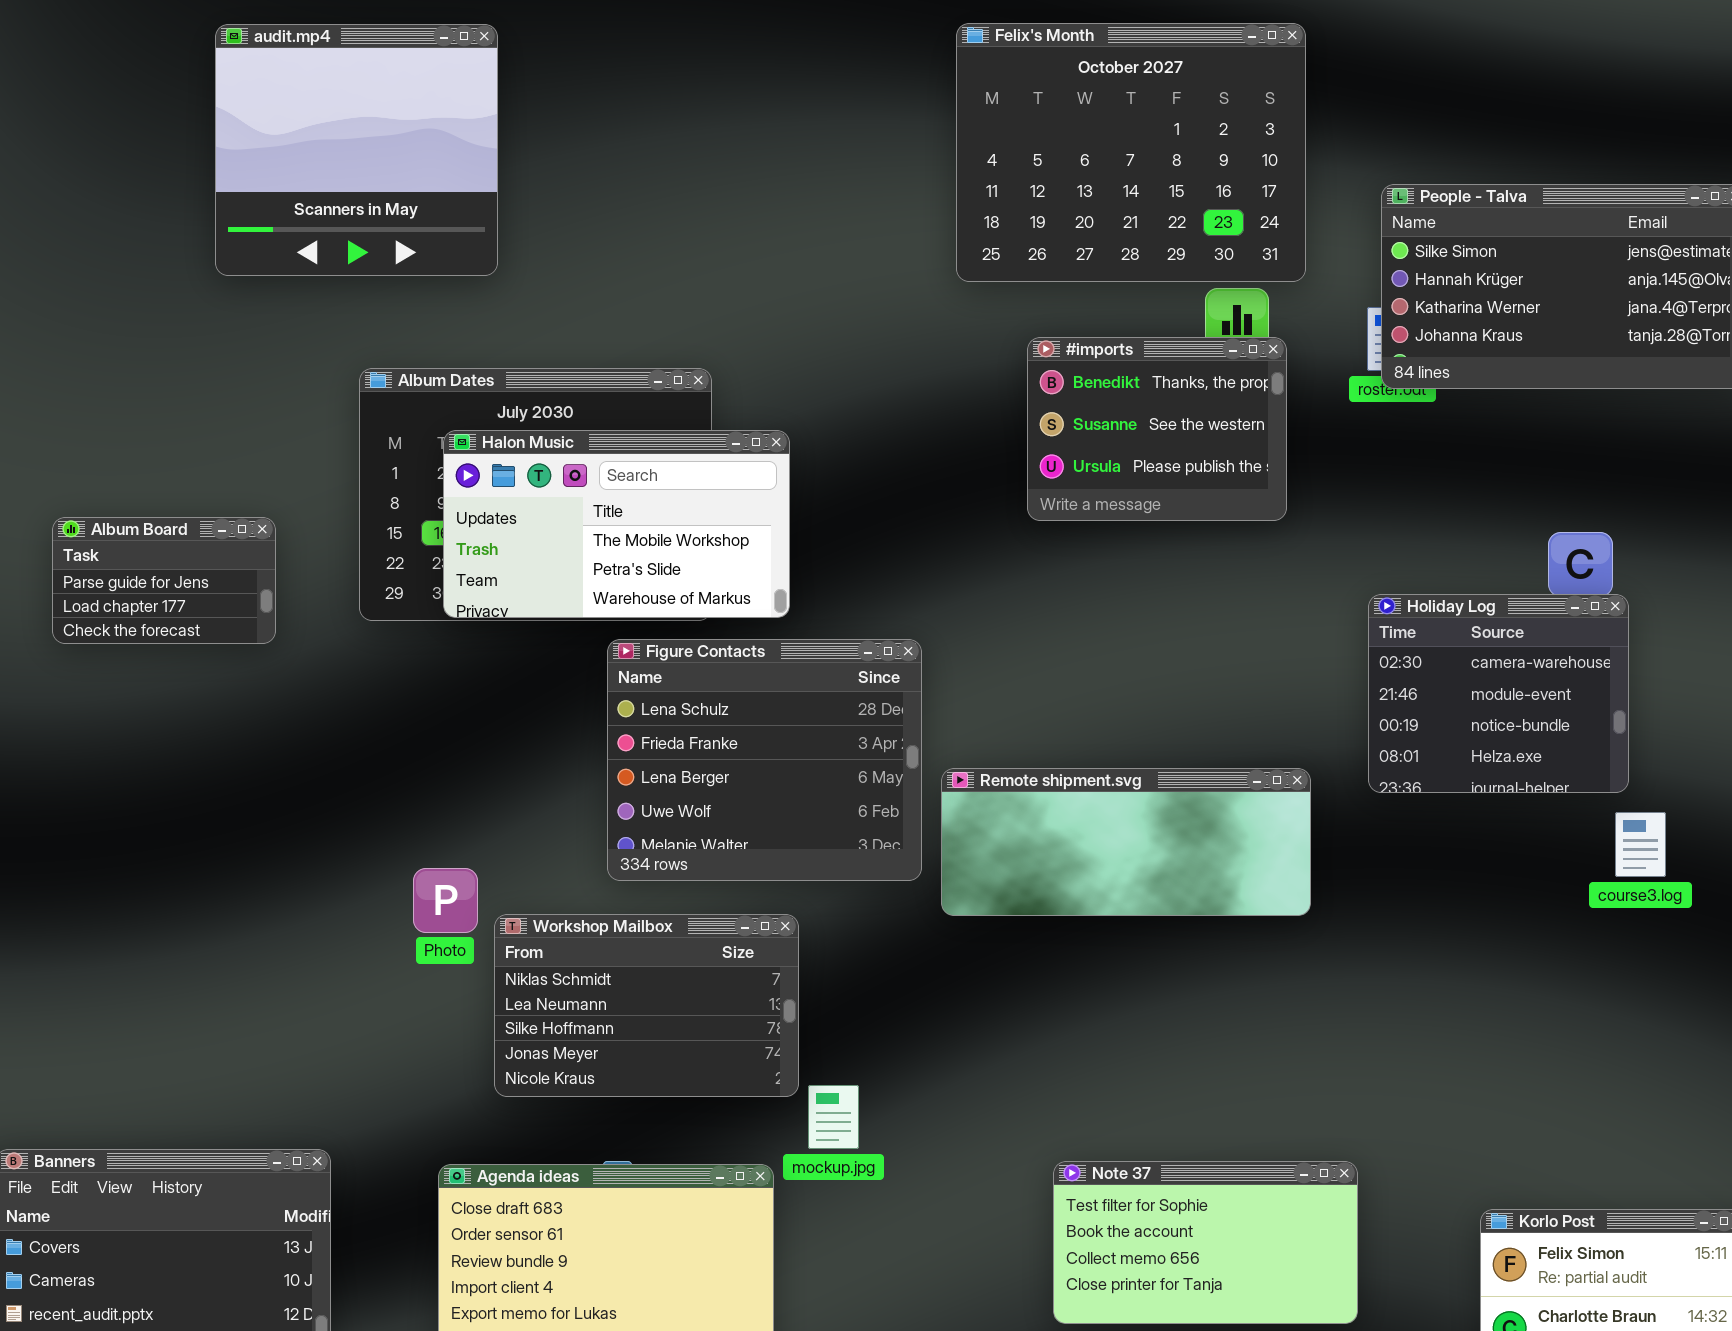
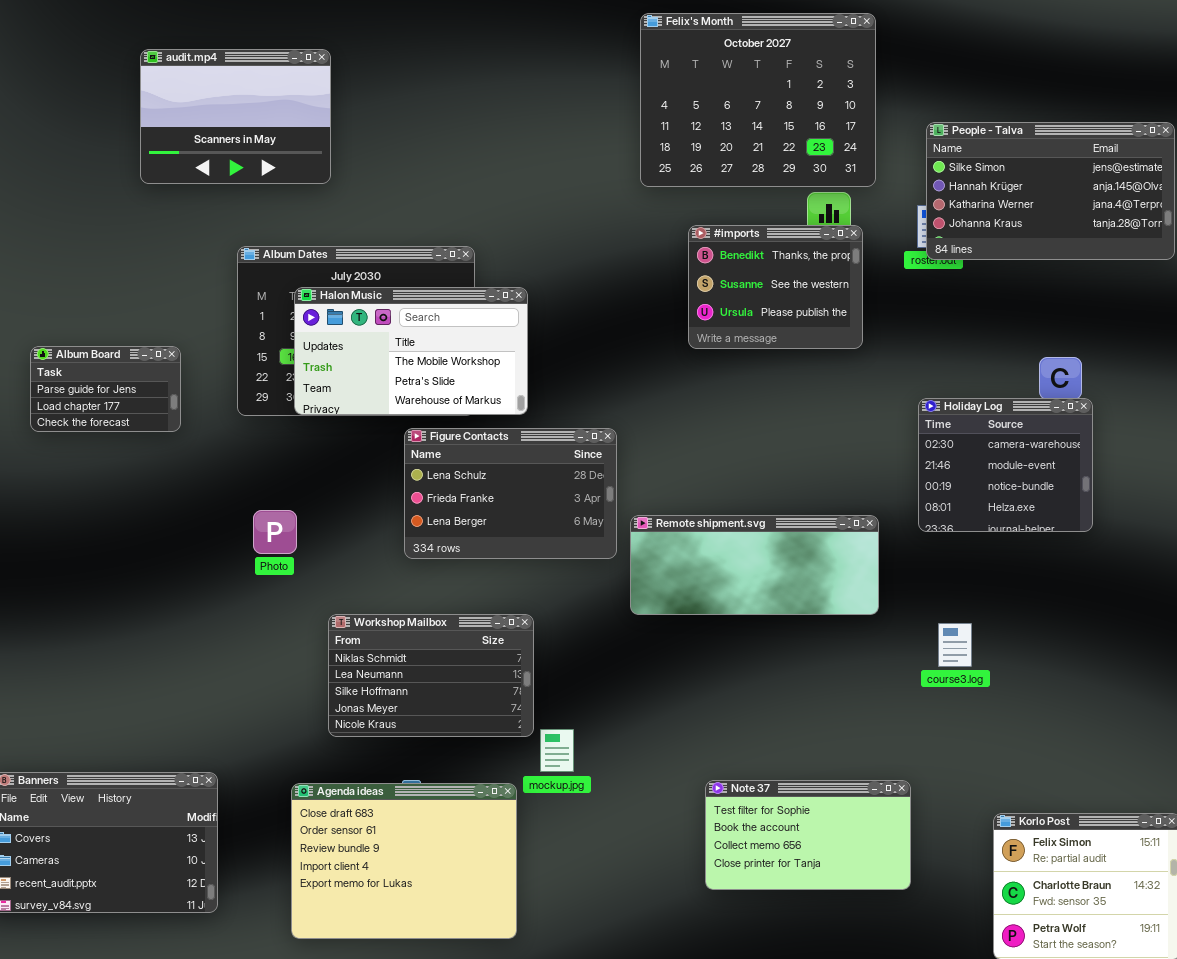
audit.mp4: [215,24,498,276] -> [140,49,331,184], resized
Figure Contacts: [607,639,922,881] -> [404,428,617,559], resized
course3.log: [1615,812,1666,877] -> [938,623,972,667], moved
Photo: [413,868,478,933] -> [253,510,297,554], moved

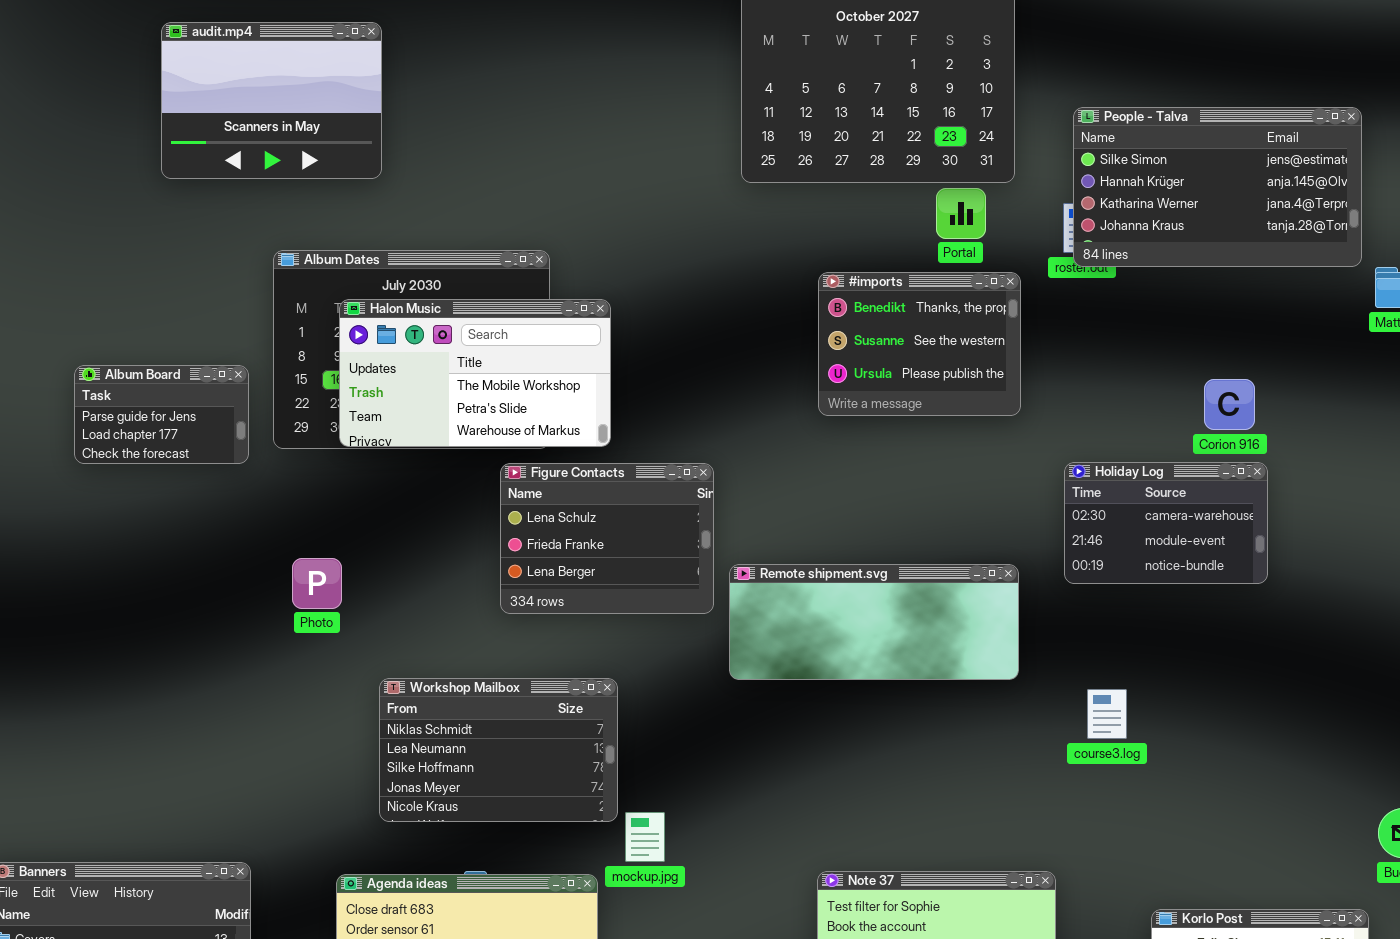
#imports: [688,225,863,349] -> [818,272,1021,416], moved
Album Board: [30,346,181,432] -> [74,365,249,464], moved
Holiday Log: [918,398,1093,532] -> [1064,462,1268,584], resized
Figure Contacts: [404,428,617,559] -> [500,463,714,614], resized

